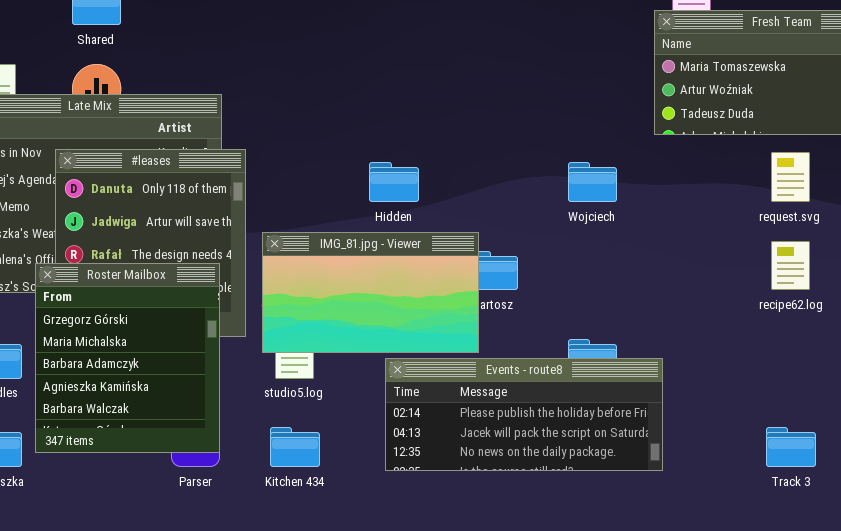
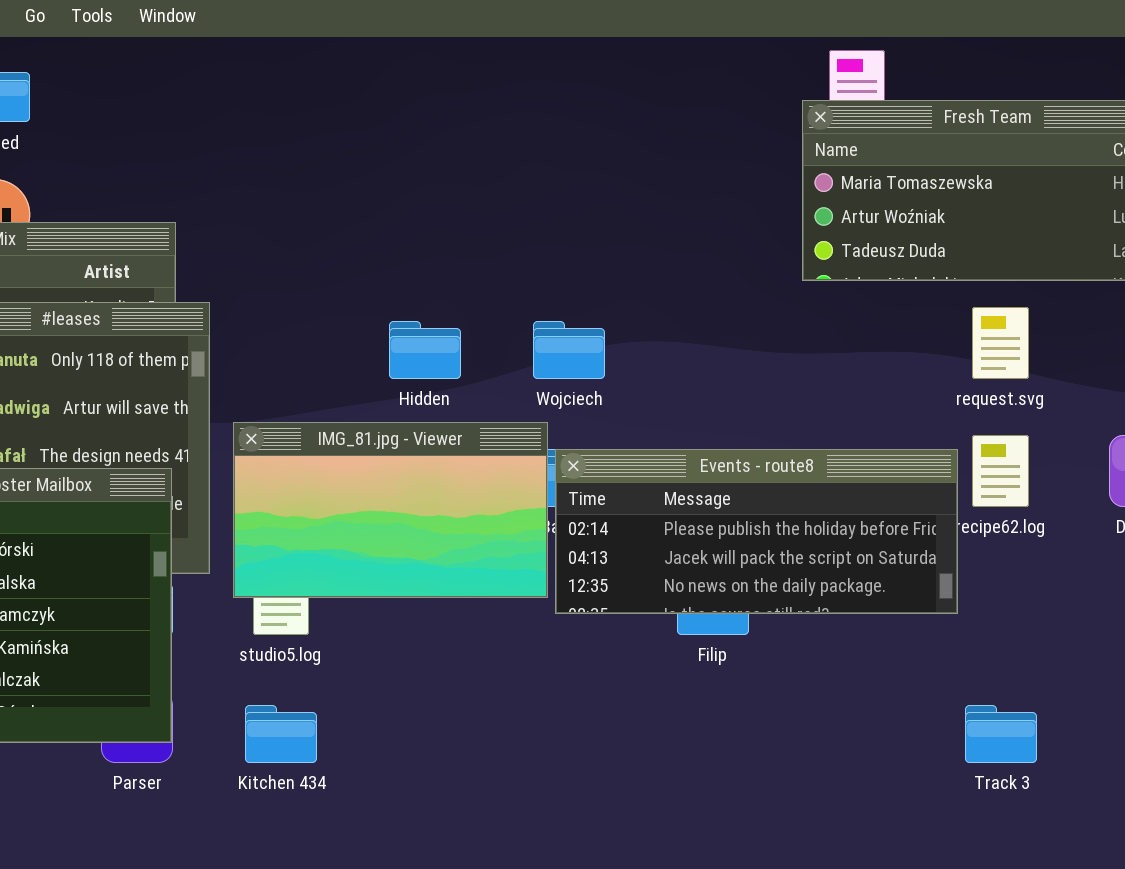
Wojciech: [568,162,617,202] -> [533,321,605,379], moved
Events - route8: [385,358,663,471] -> [555,449,958,614], moved

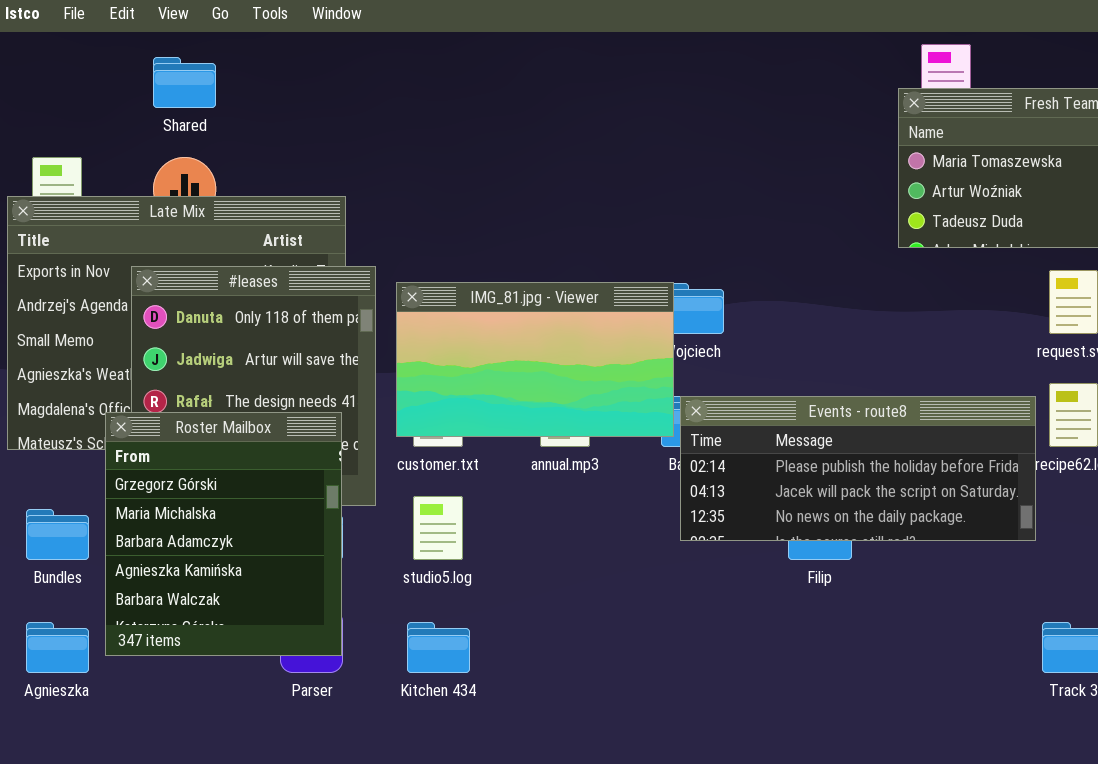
IMG_81.jpg - Viewer: [233,422,548,598] -> [396,282,674,437], moved

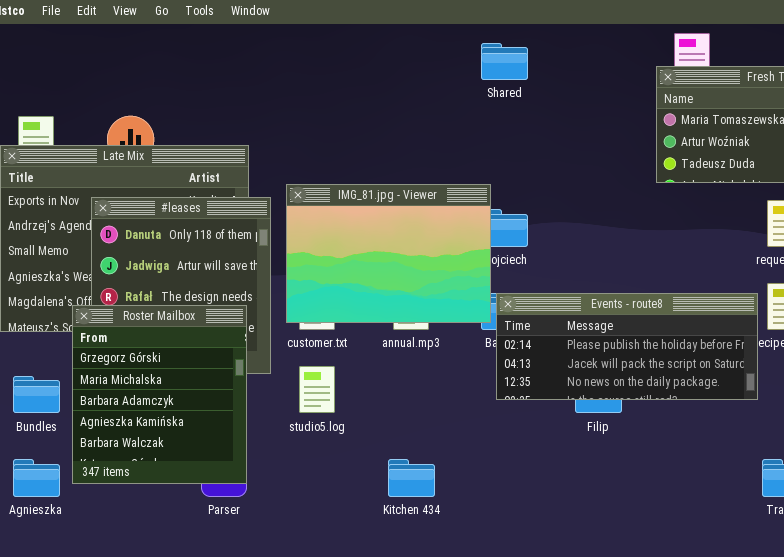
Shared: [153,57,216,108] -> [481,43,528,80], moved
IMG_81.jpg - Viewer: [396,282,674,437] -> [286,184,491,323], resized
Kitchen 434: [407,622,470,673] -> [388,459,435,497], moved

